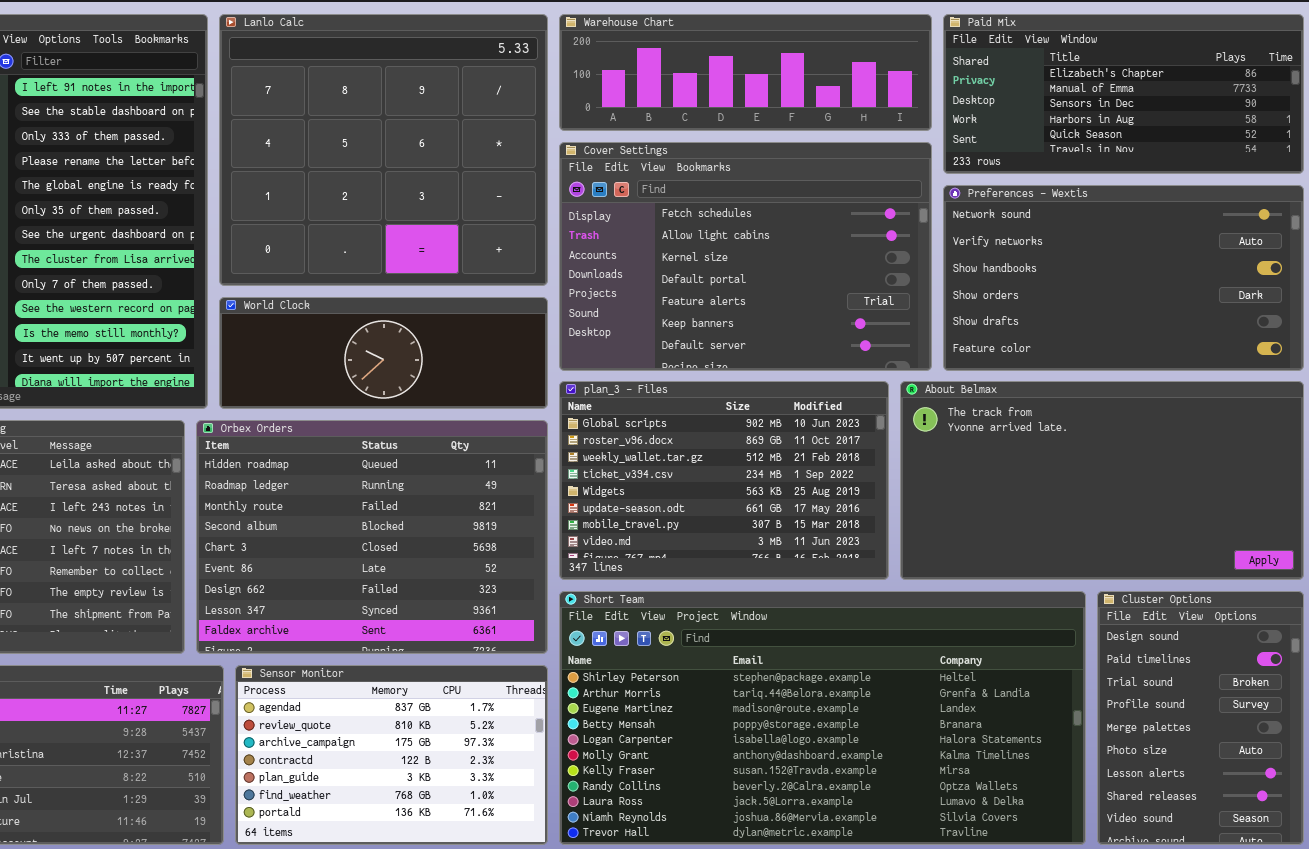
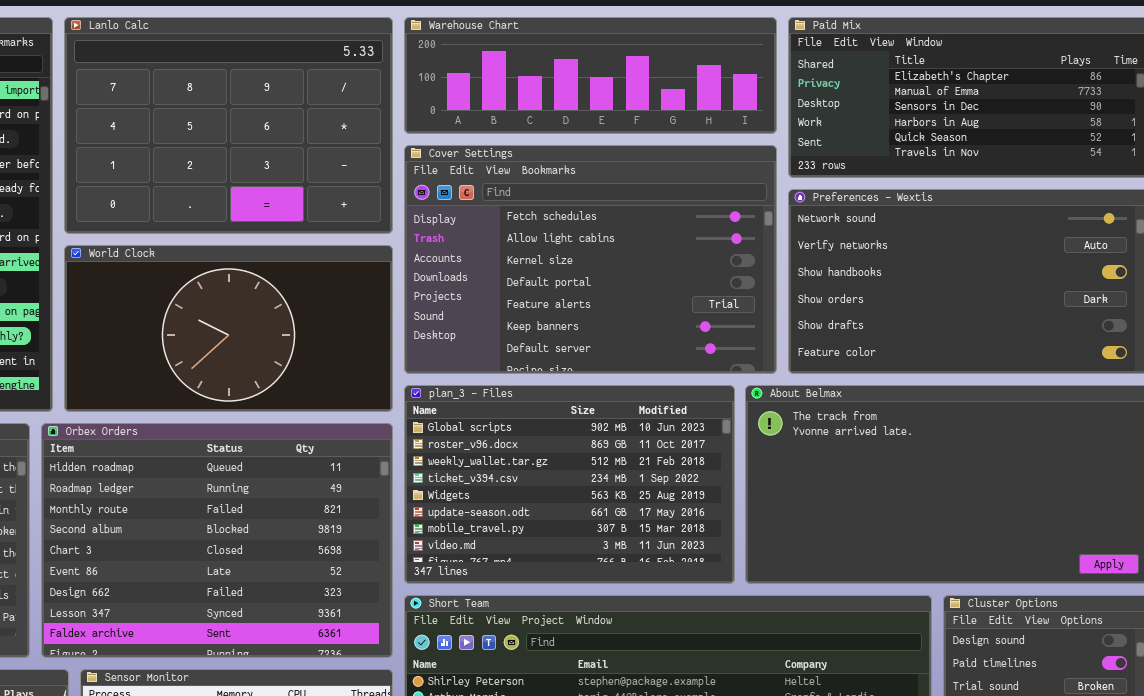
Lanlo Calc: [219,14,548,286] -> [64,17,393,234], resized
World Clock: [219,297,548,409] -> [64,245,393,412], resized

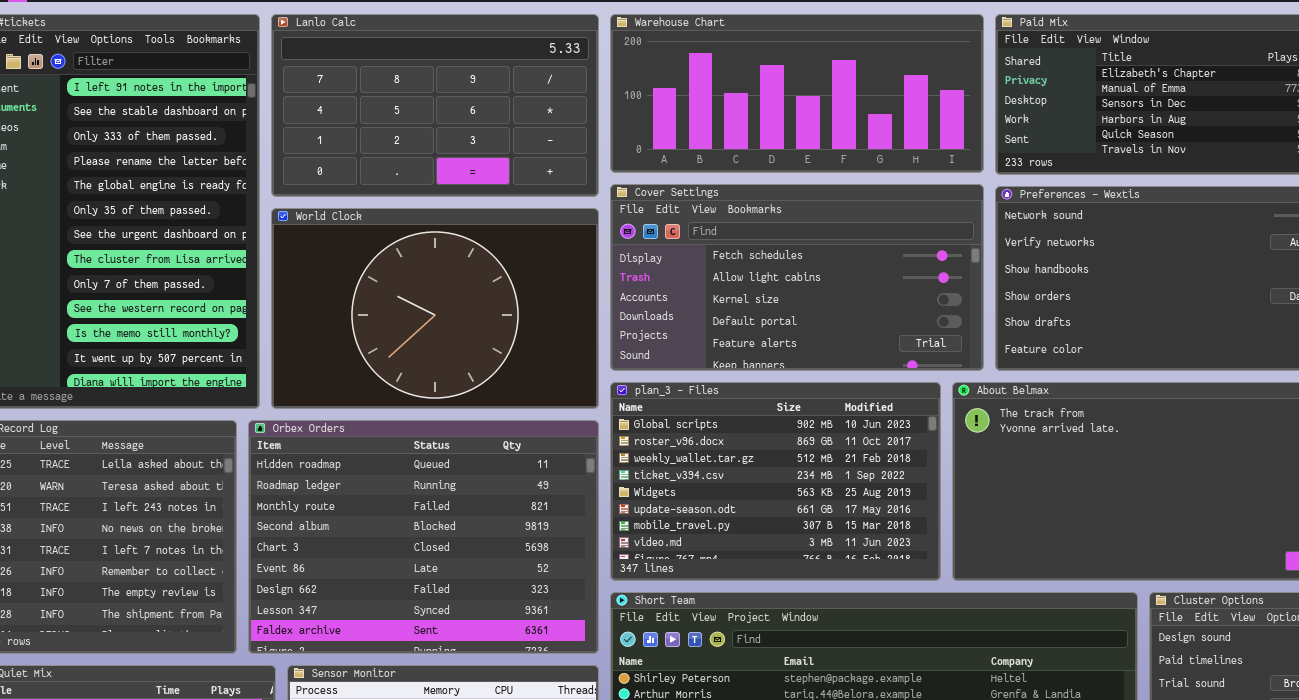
Lanlo Calc: [64,17,393,234] -> [271,14,599,197], resized
Warehouse Chart: [404,17,777,134] -> [610,14,984,173], resized
Cover Settings: [404,145,777,374] -> [610,184,984,371], resized
World Clock: [64,245,393,412] -> [271,208,599,409], resized

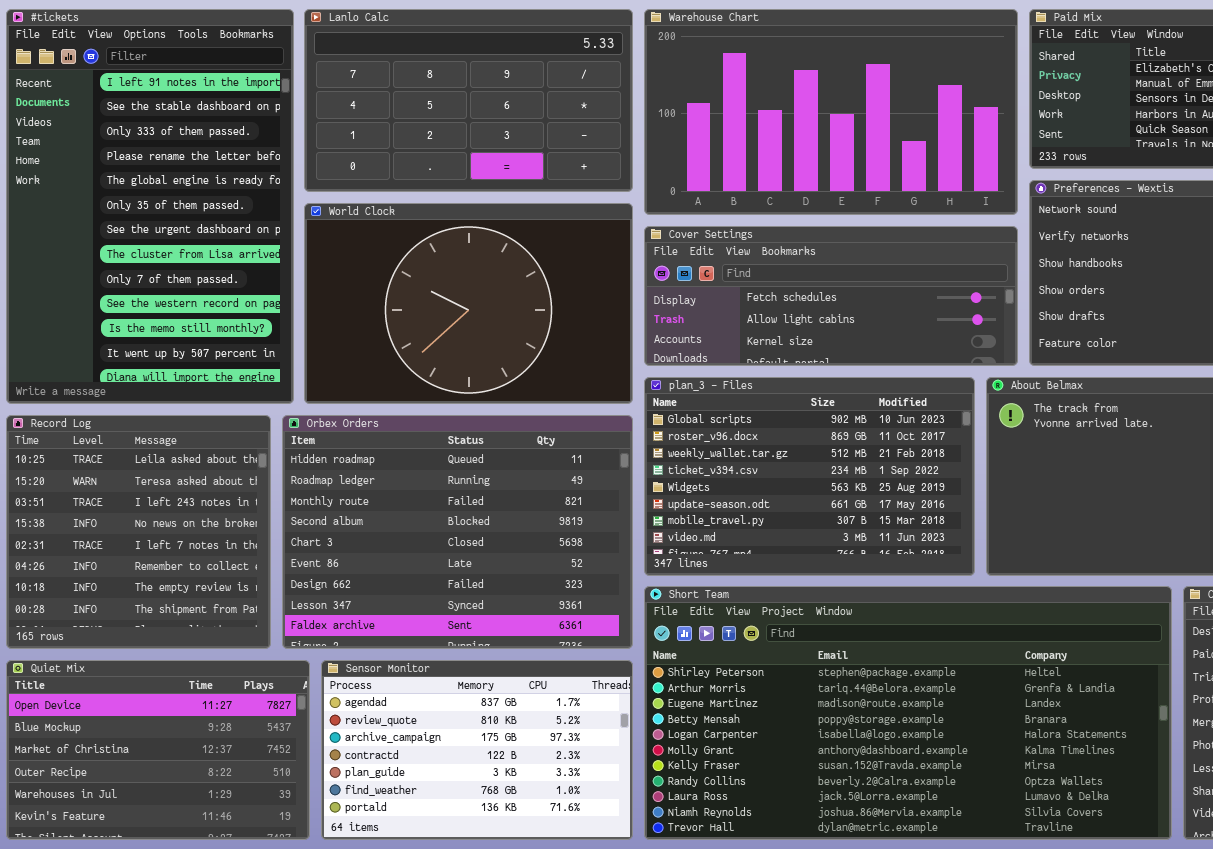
Warehouse Chart: [610,14,984,173] -> [644,9,1018,215], resized
Cover Settings: [610,184,984,371] -> [644,226,1018,366], resized

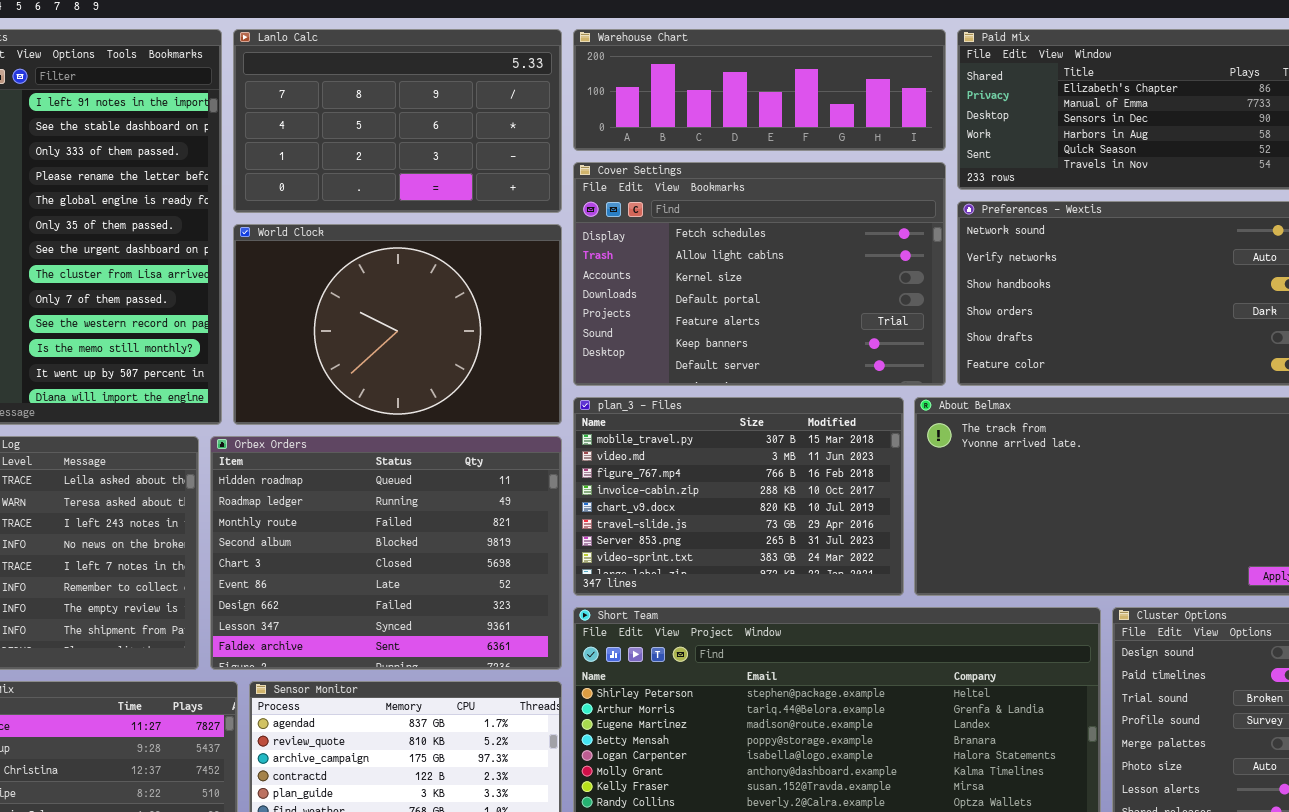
Warehouse Chart: [644,9,1018,215] -> [573,29,946,151], resized
Cover Settings: [644,226,1018,366] -> [573,162,946,386], resized
plan_3 - Files: [644,377,975,576] -> [573,397,904,596], scrolled down 6 rows

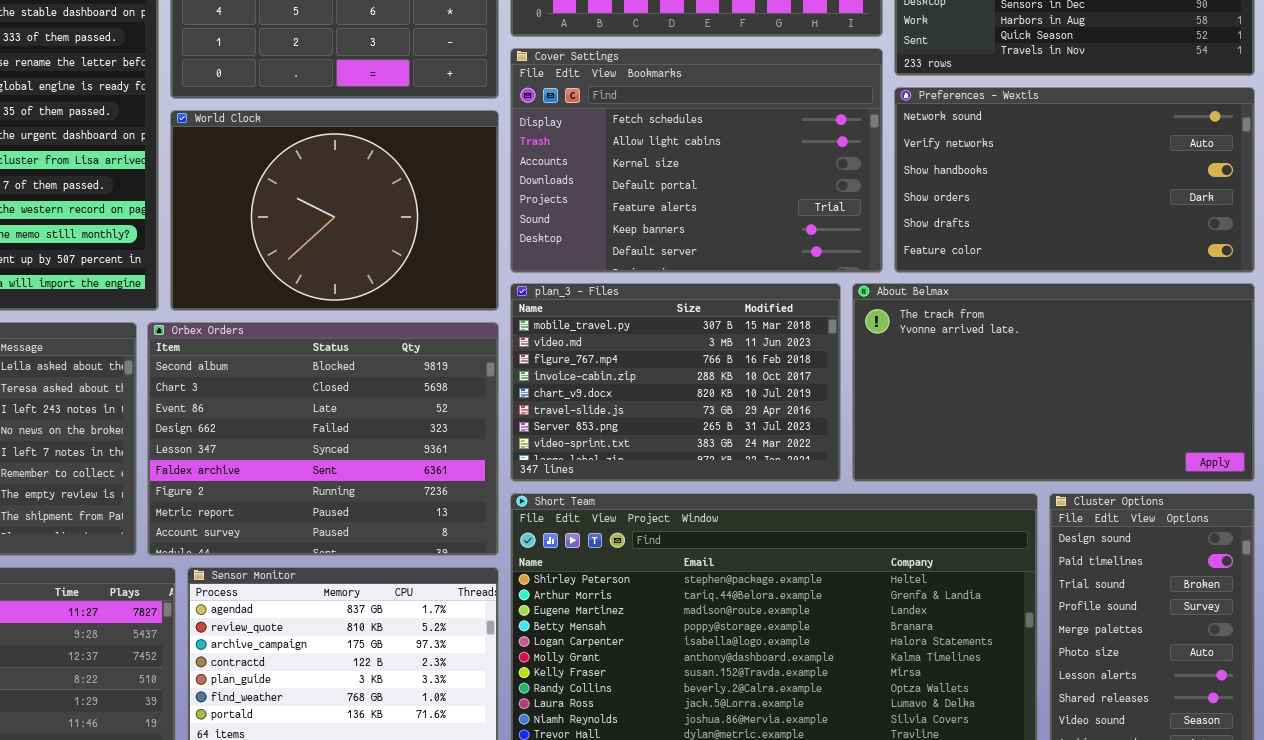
Orbex Orders: [210,436,562,670] -> [147,322,499,556], scrolled down 3 rows

